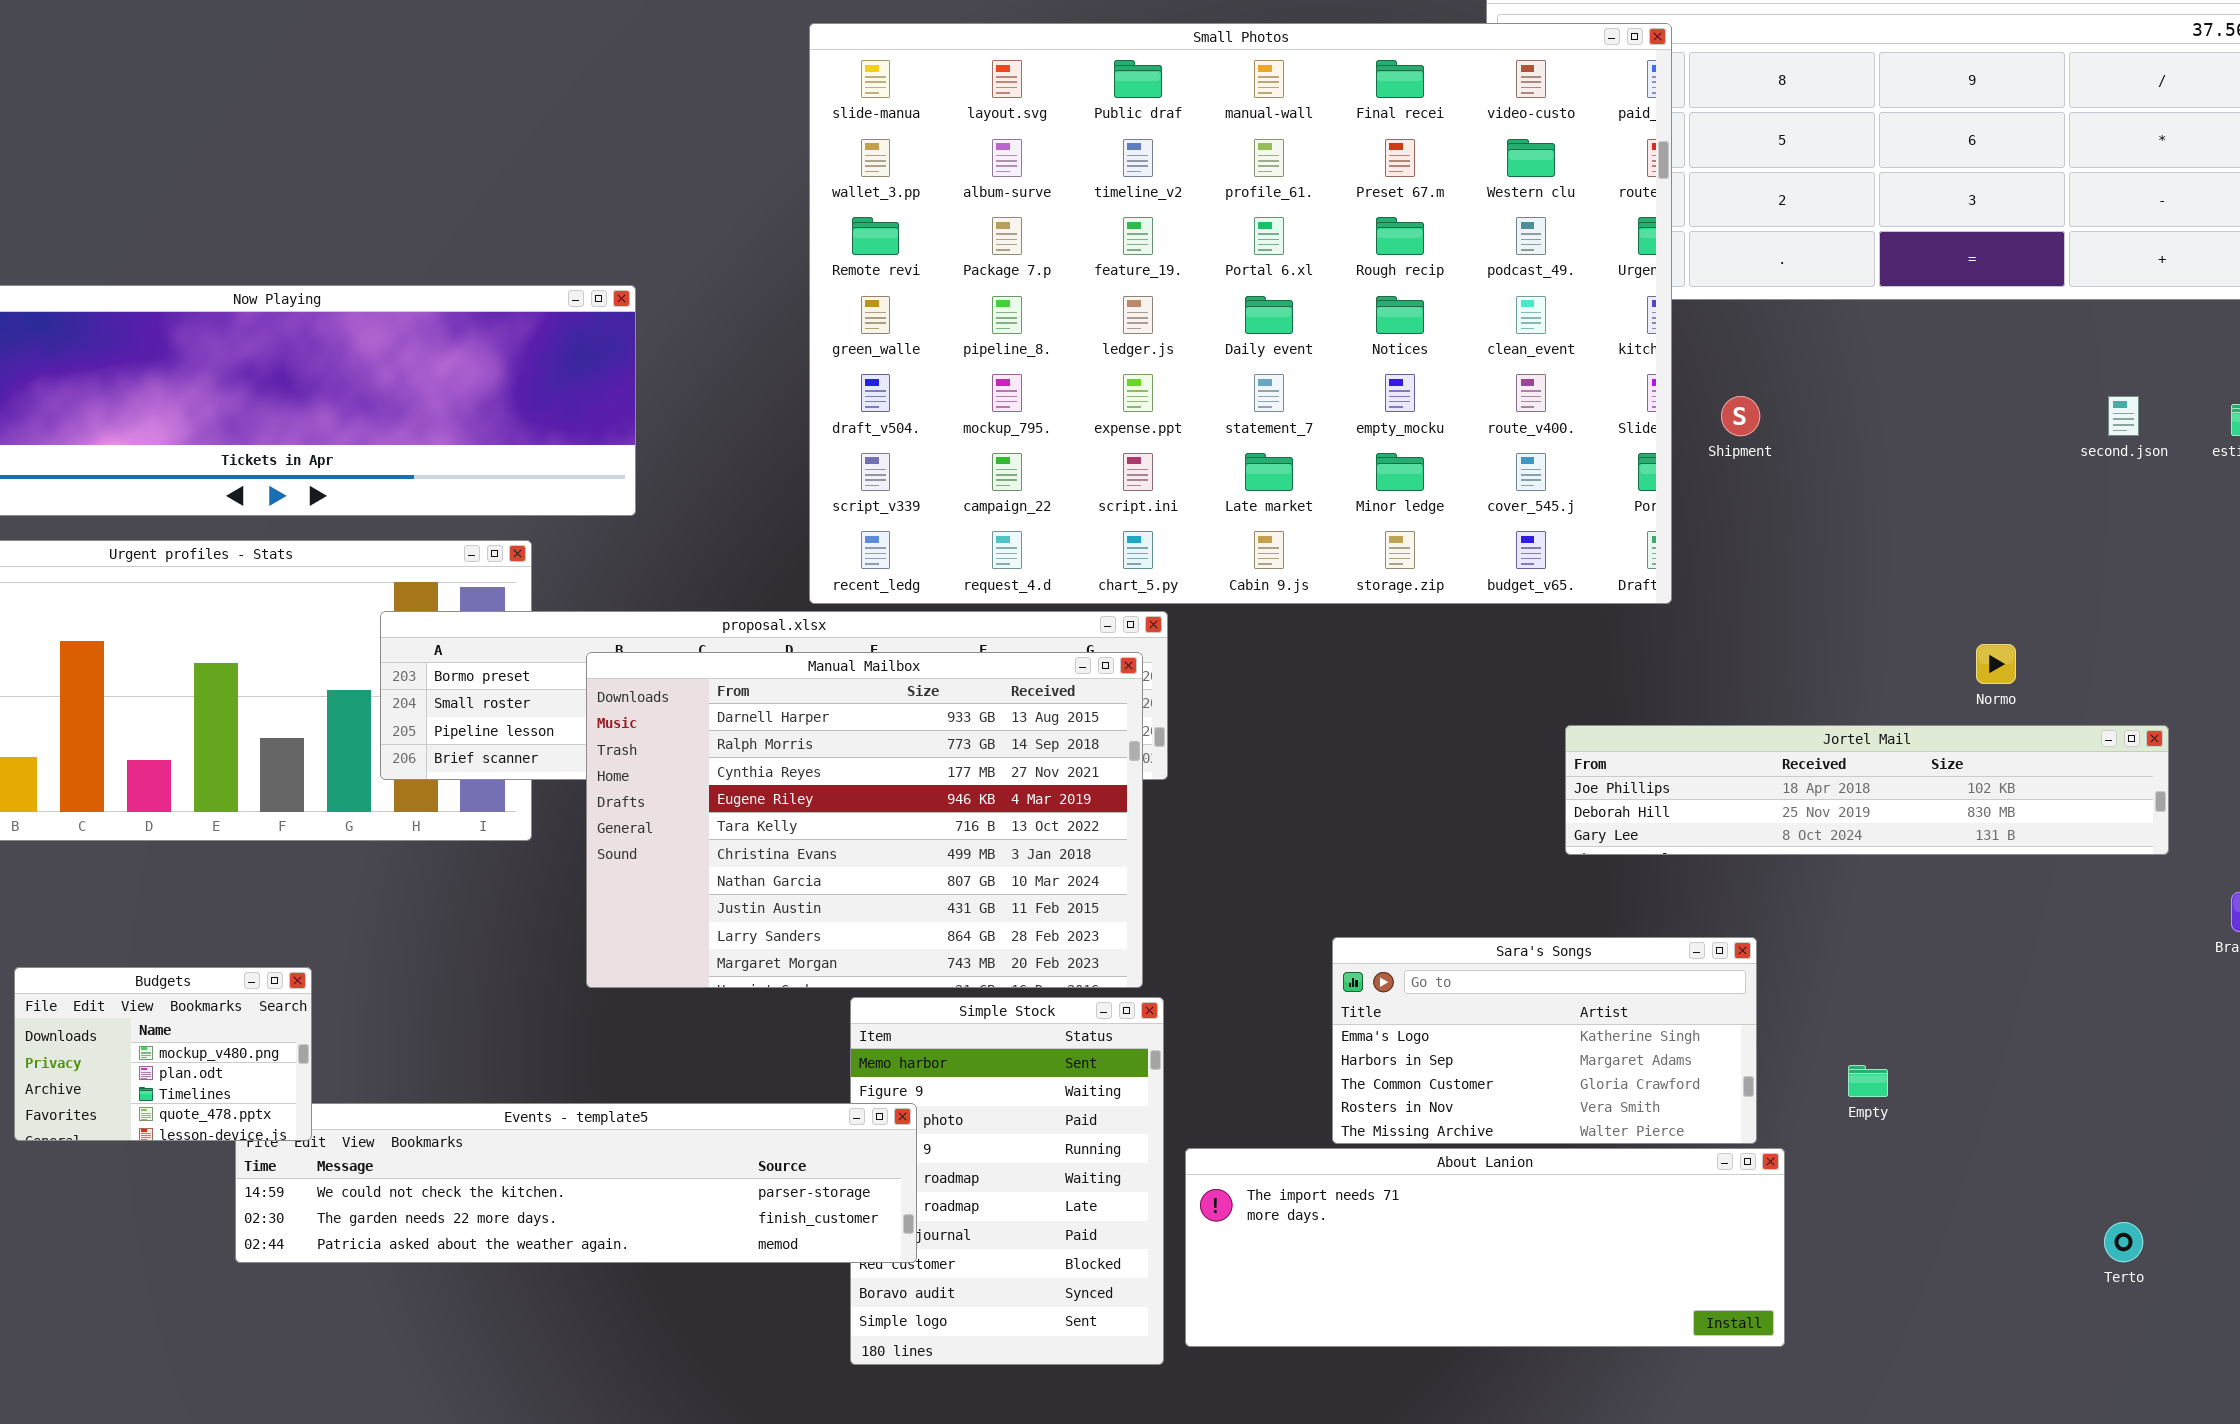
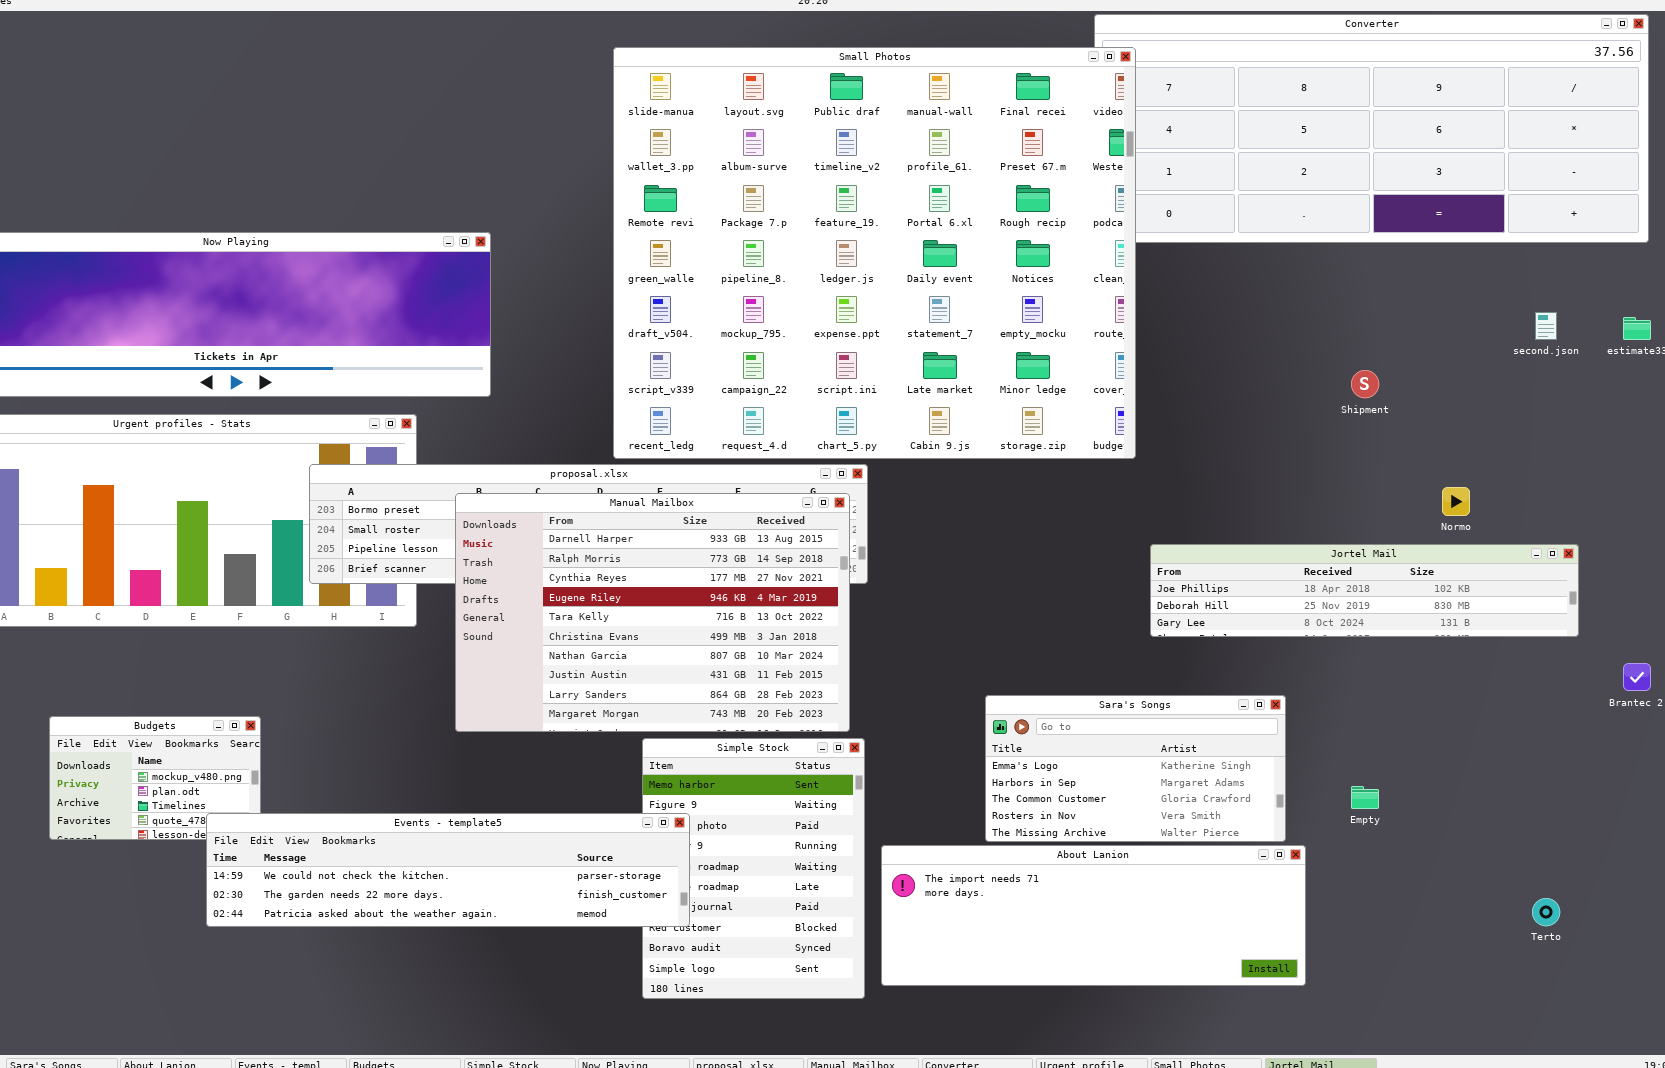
Small Photos: [809,23,1672,604] -> [613,47,1136,459], resized
Shipment: [1721,396,1760,436] -> [1351,370,1379,398], moved
Events - template5: [235,1103,917,1263] -> [206,813,690,927], raised

